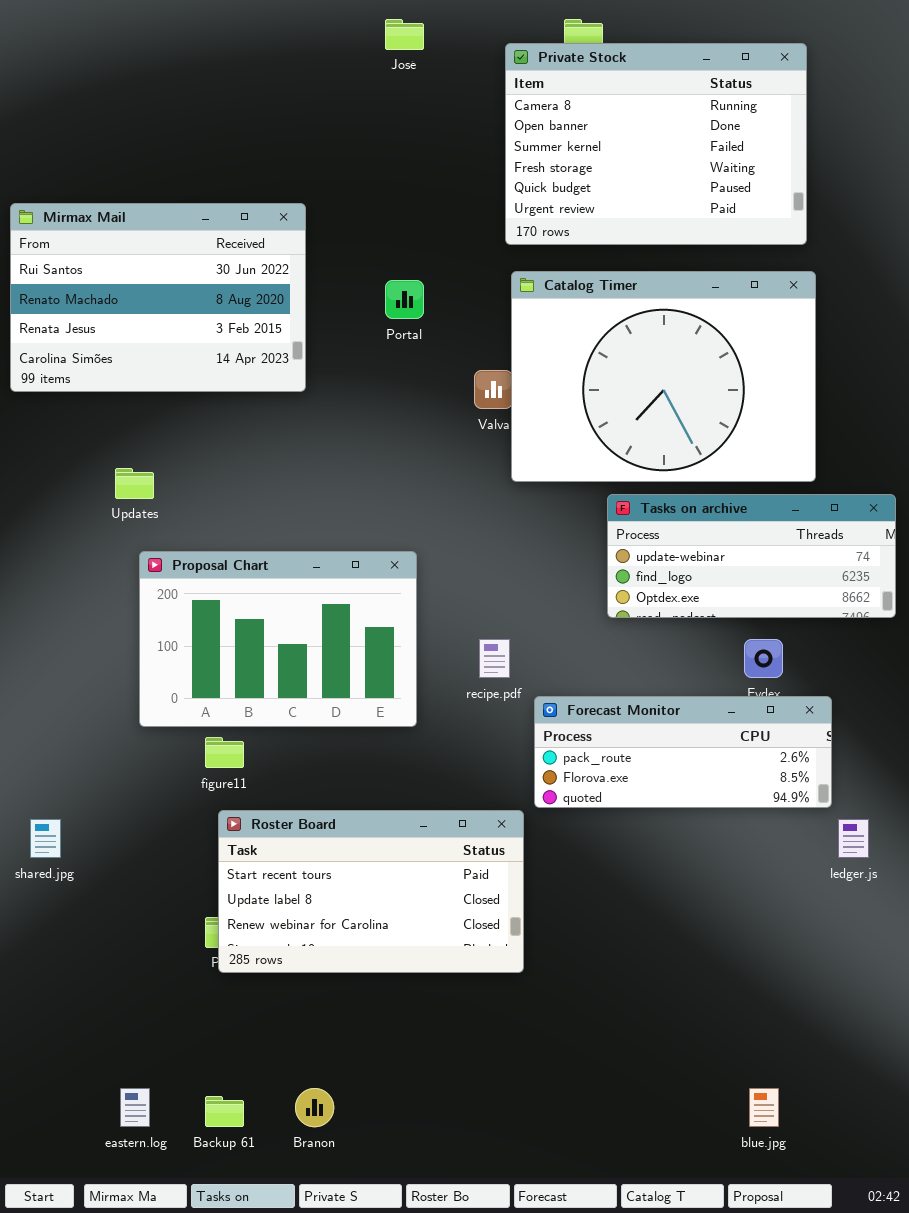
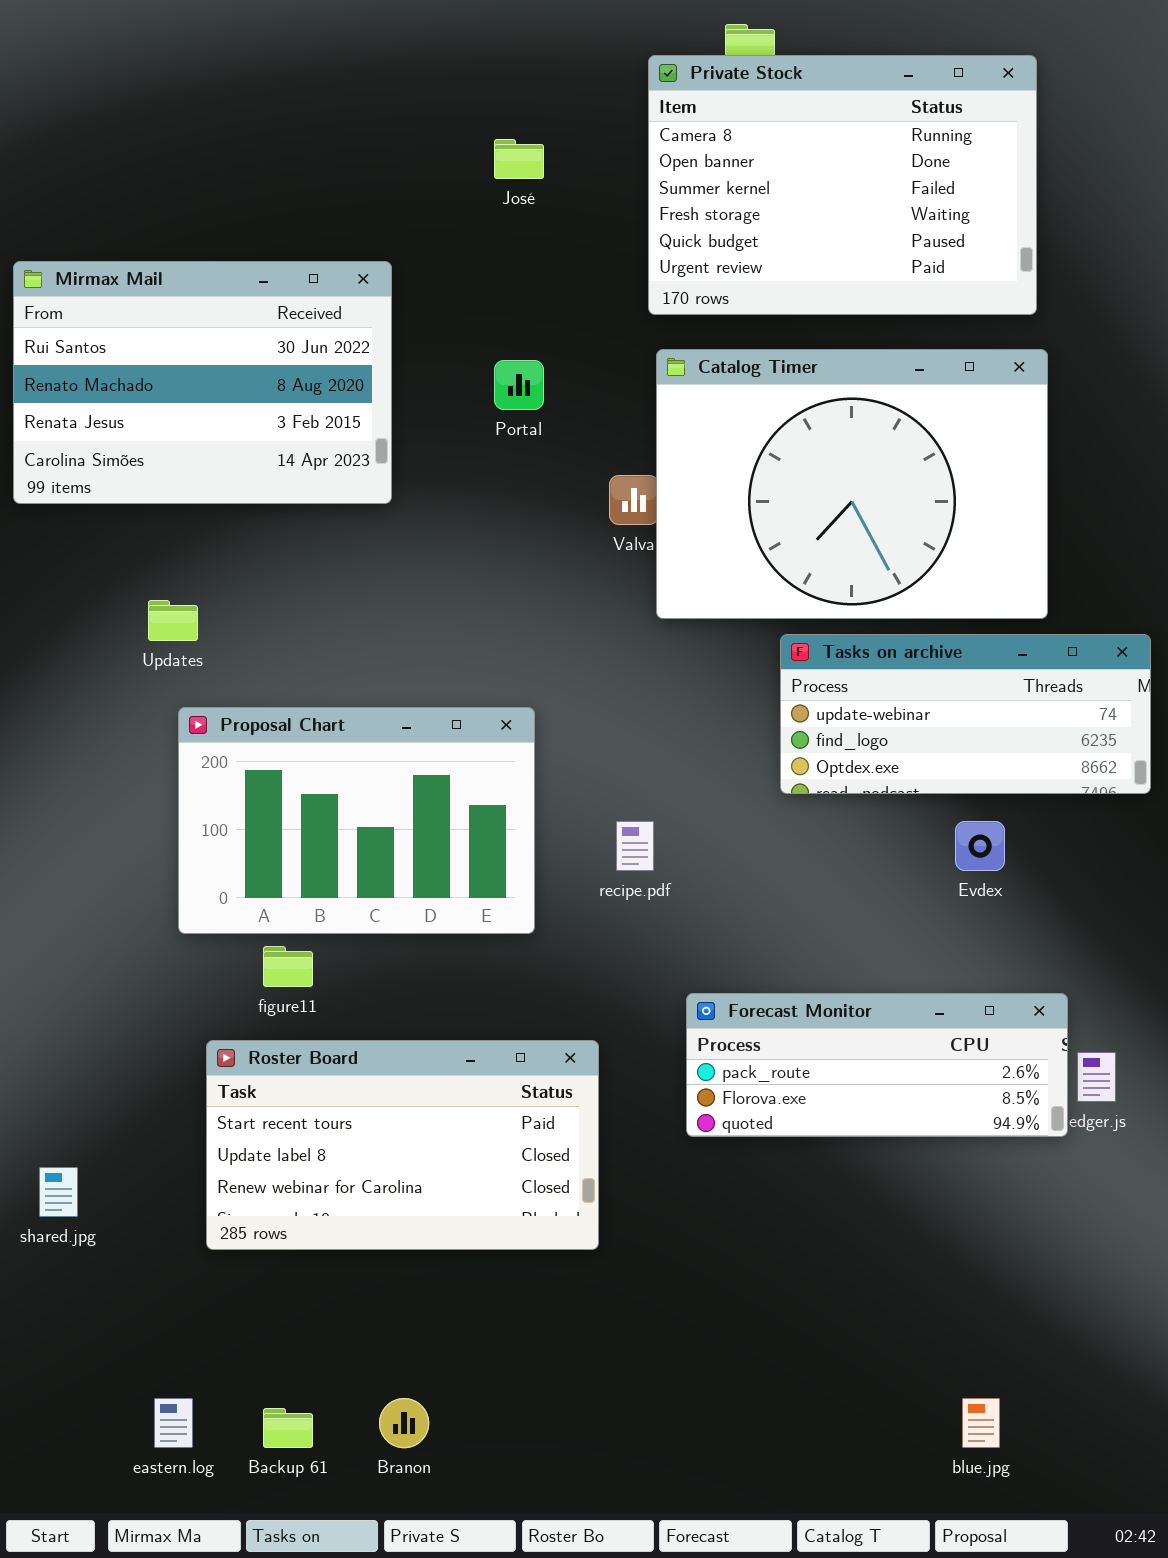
José: [385,19,424,50] -> [494,139,544,179], moved
Forecast Monitor: [534,696,832,808] -> [686,993,1068,1137], moved
Roster Board: [218,810,524,973] -> [206,1040,599,1250], moved
shared.jpg: [30,819,61,858] -> [39,1167,78,1217], moved

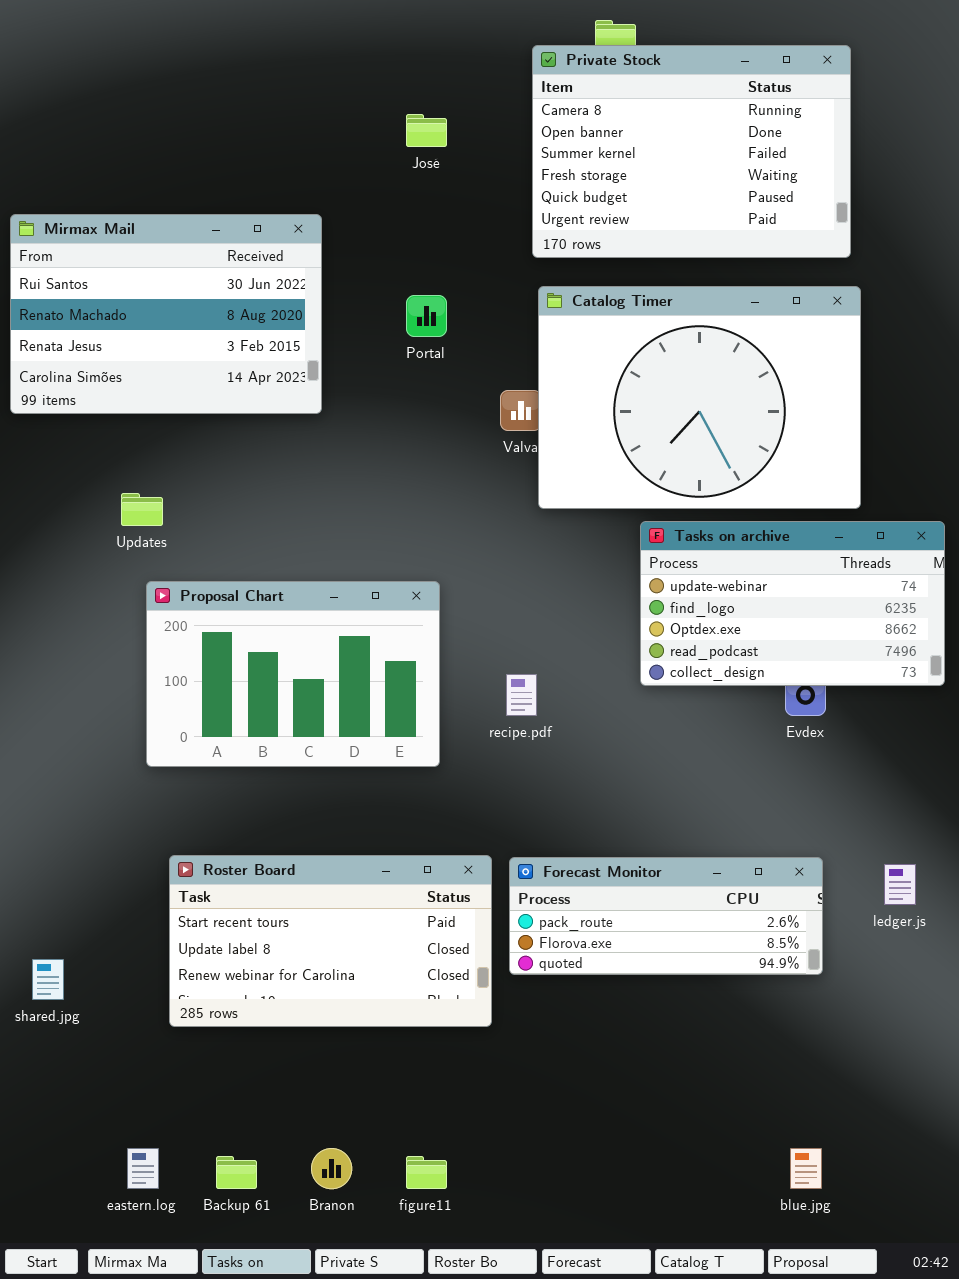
Tasks on archive: [780,634,1151,794] -> [640,521,945,686], resized
figure11: [263,946,313,987] -> [406,1156,447,1189], moved
Forecast Monitor: [686,993,1068,1137] -> [509,857,823,975], moved

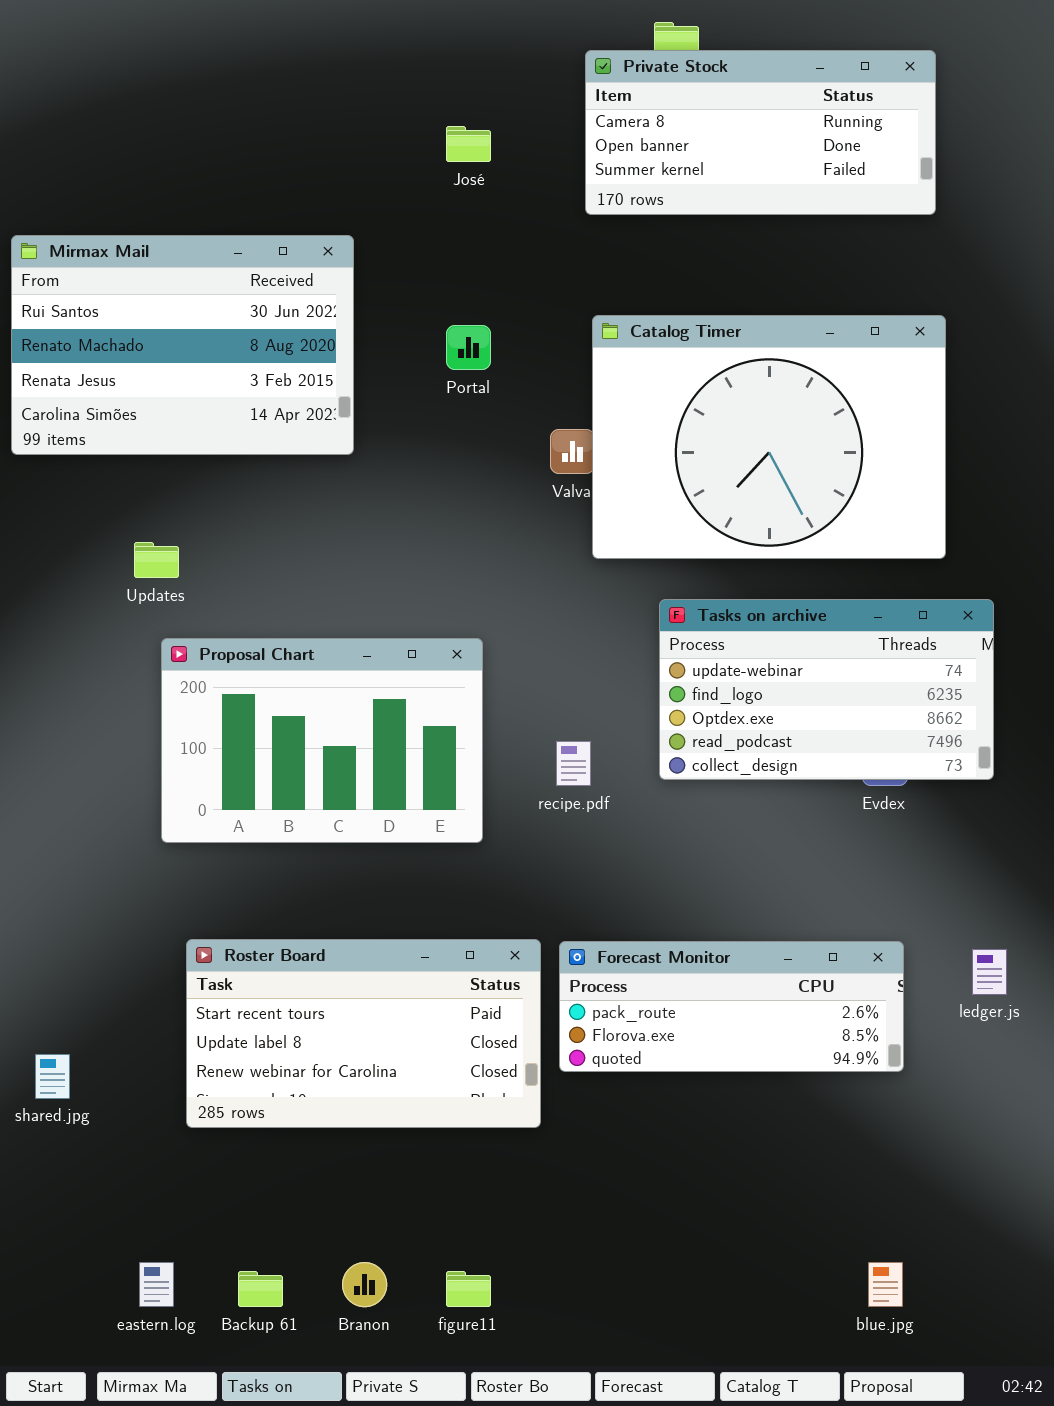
Private Stock: [532,45,851,258] -> [585,50,936,215], resized
Tasks on archive: [640,521,945,686] -> [659,599,994,780], moved

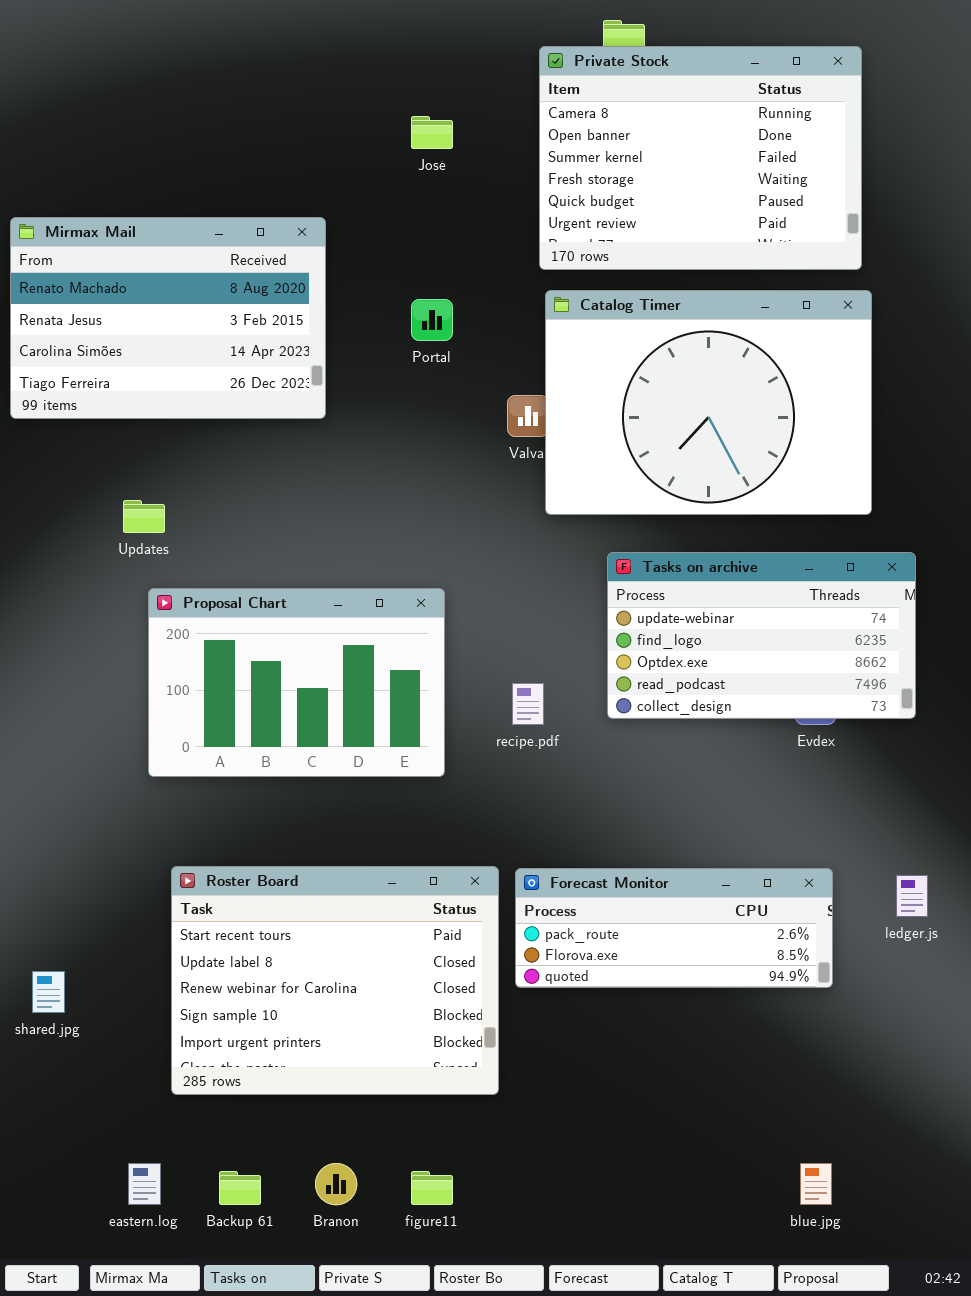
Private Stock: [585,50,936,215] -> [539,46,862,270], resized
Mirmax Mail: [11,235,354,455] -> [10,217,326,419], scrolled down 1 row
Roster Board: [186,939,541,1128] -> [171,866,499,1095], resized

